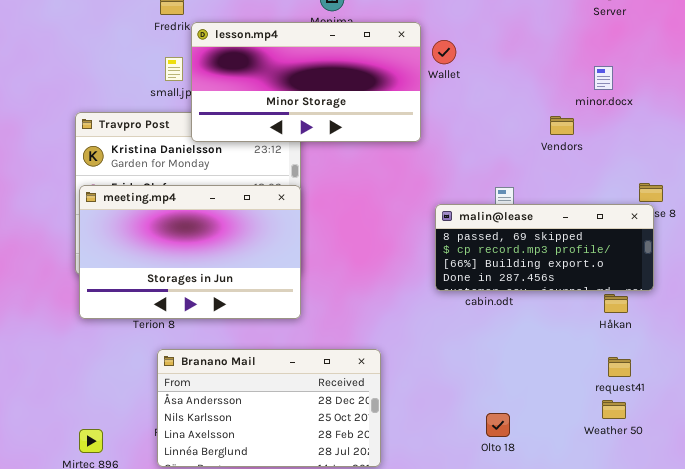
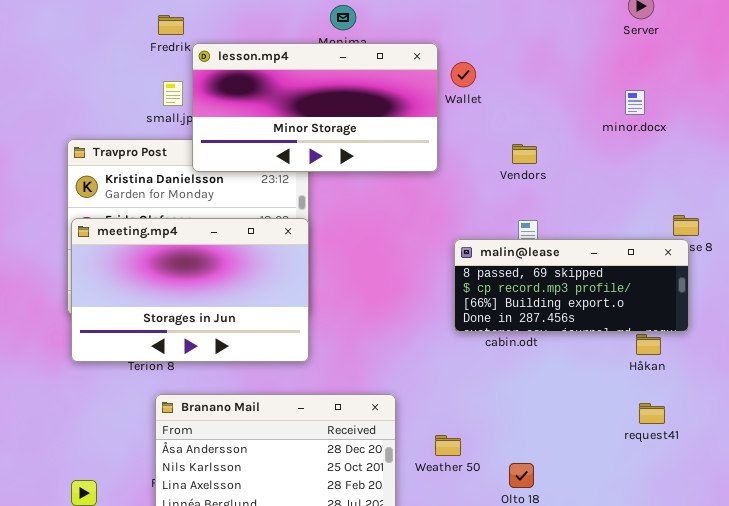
Vendors: [550,116,574,135] -> [512,144,537,164], moved
Weather 50: [602,400,626,419] -> [435,435,461,456], moved

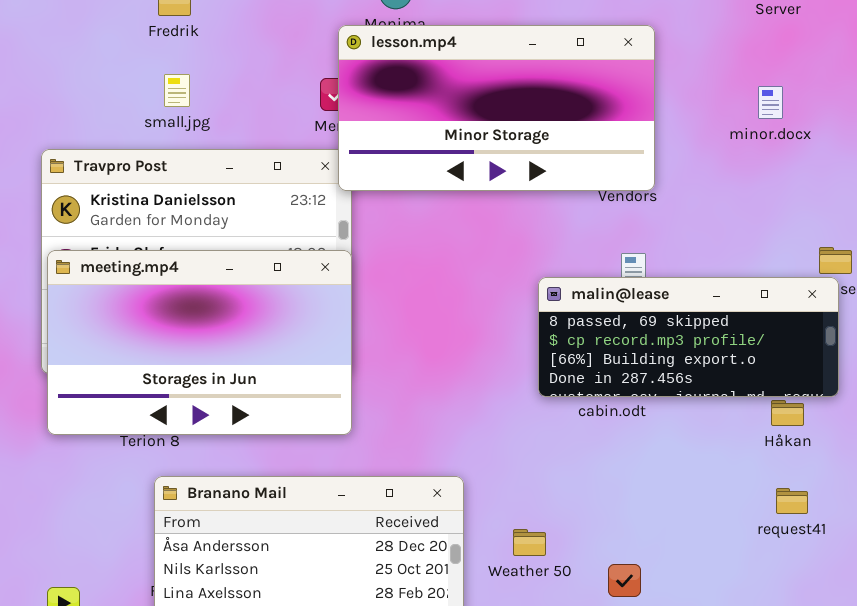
lesson.mp4: [192,43,438,172] -> [338,25,655,191], moved

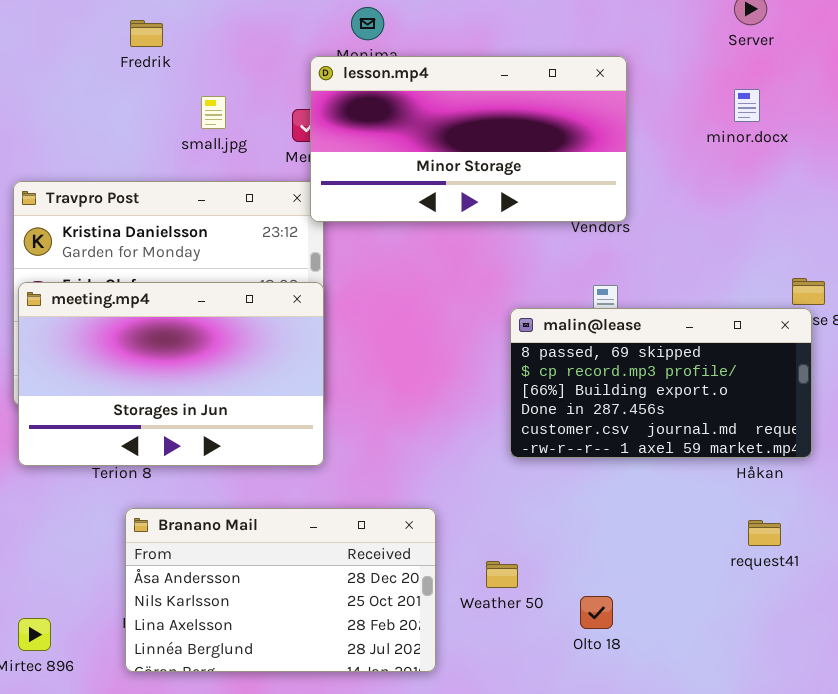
small.jpg: [164,74,190,107] -> [201,96,226,129], moved
minor.docx: [758,86,783,119] -> [734,89,760,122], moved
malin@lease: [538,277,839,397] -> [510,308,812,458], resized

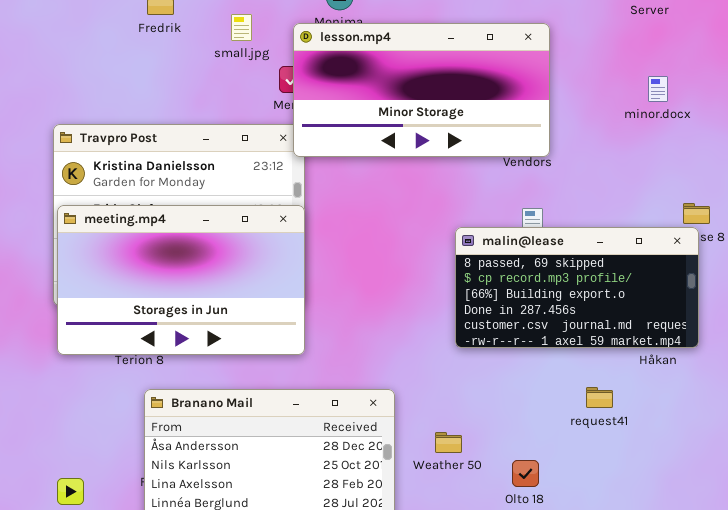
minor.docx: [734,89,760,122] -> [648,76,668,102], moved
small.jpg: [201,96,226,129] -> [231,14,252,41], moved
request41: [748,520,781,546] -> [586,387,613,408], moved

